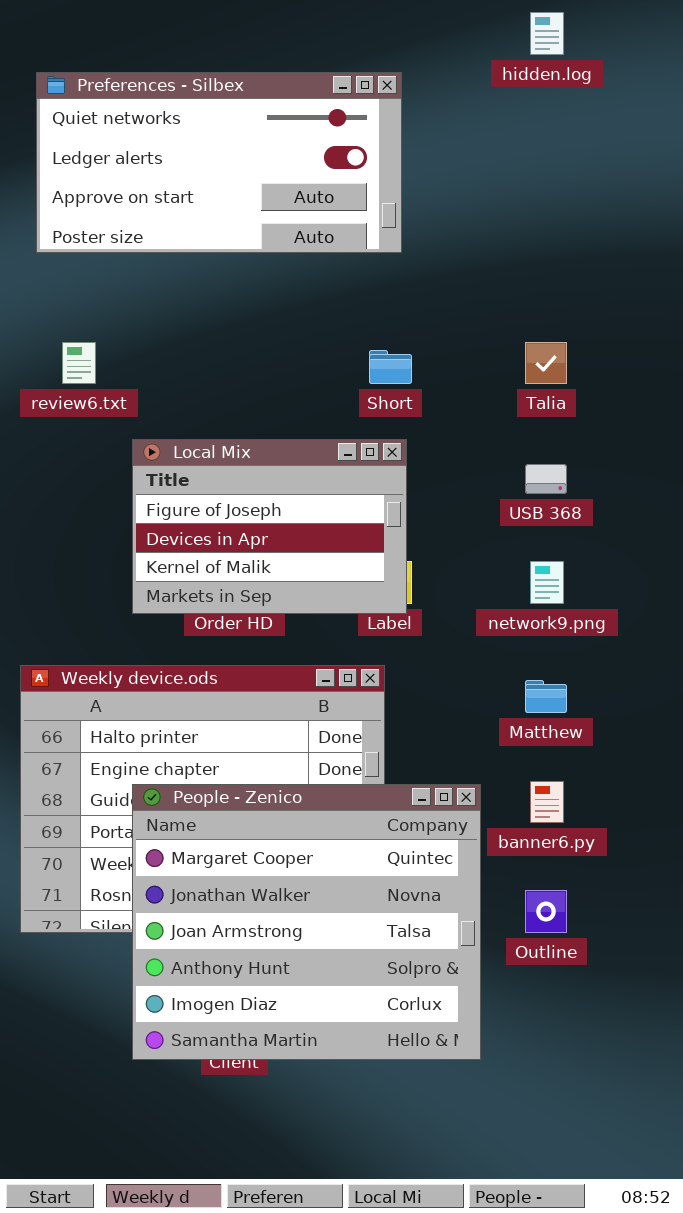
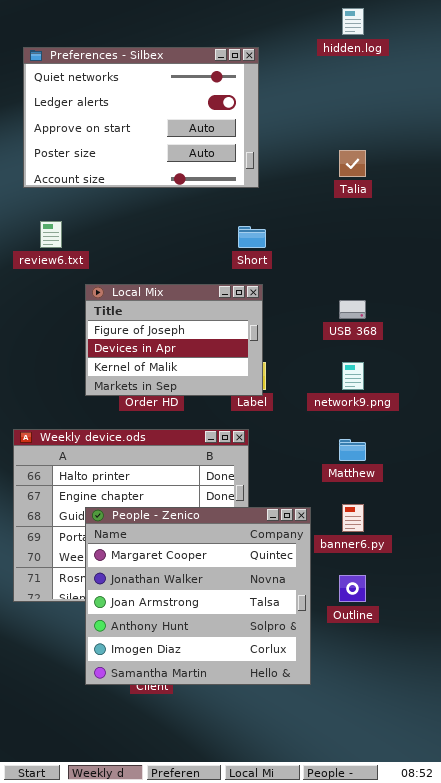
Preferences - Silbex: [36,72,402,253] -> [23,47,259,188], resized
Talia: [525,342,567,384] -> [339,150,366,177], moved

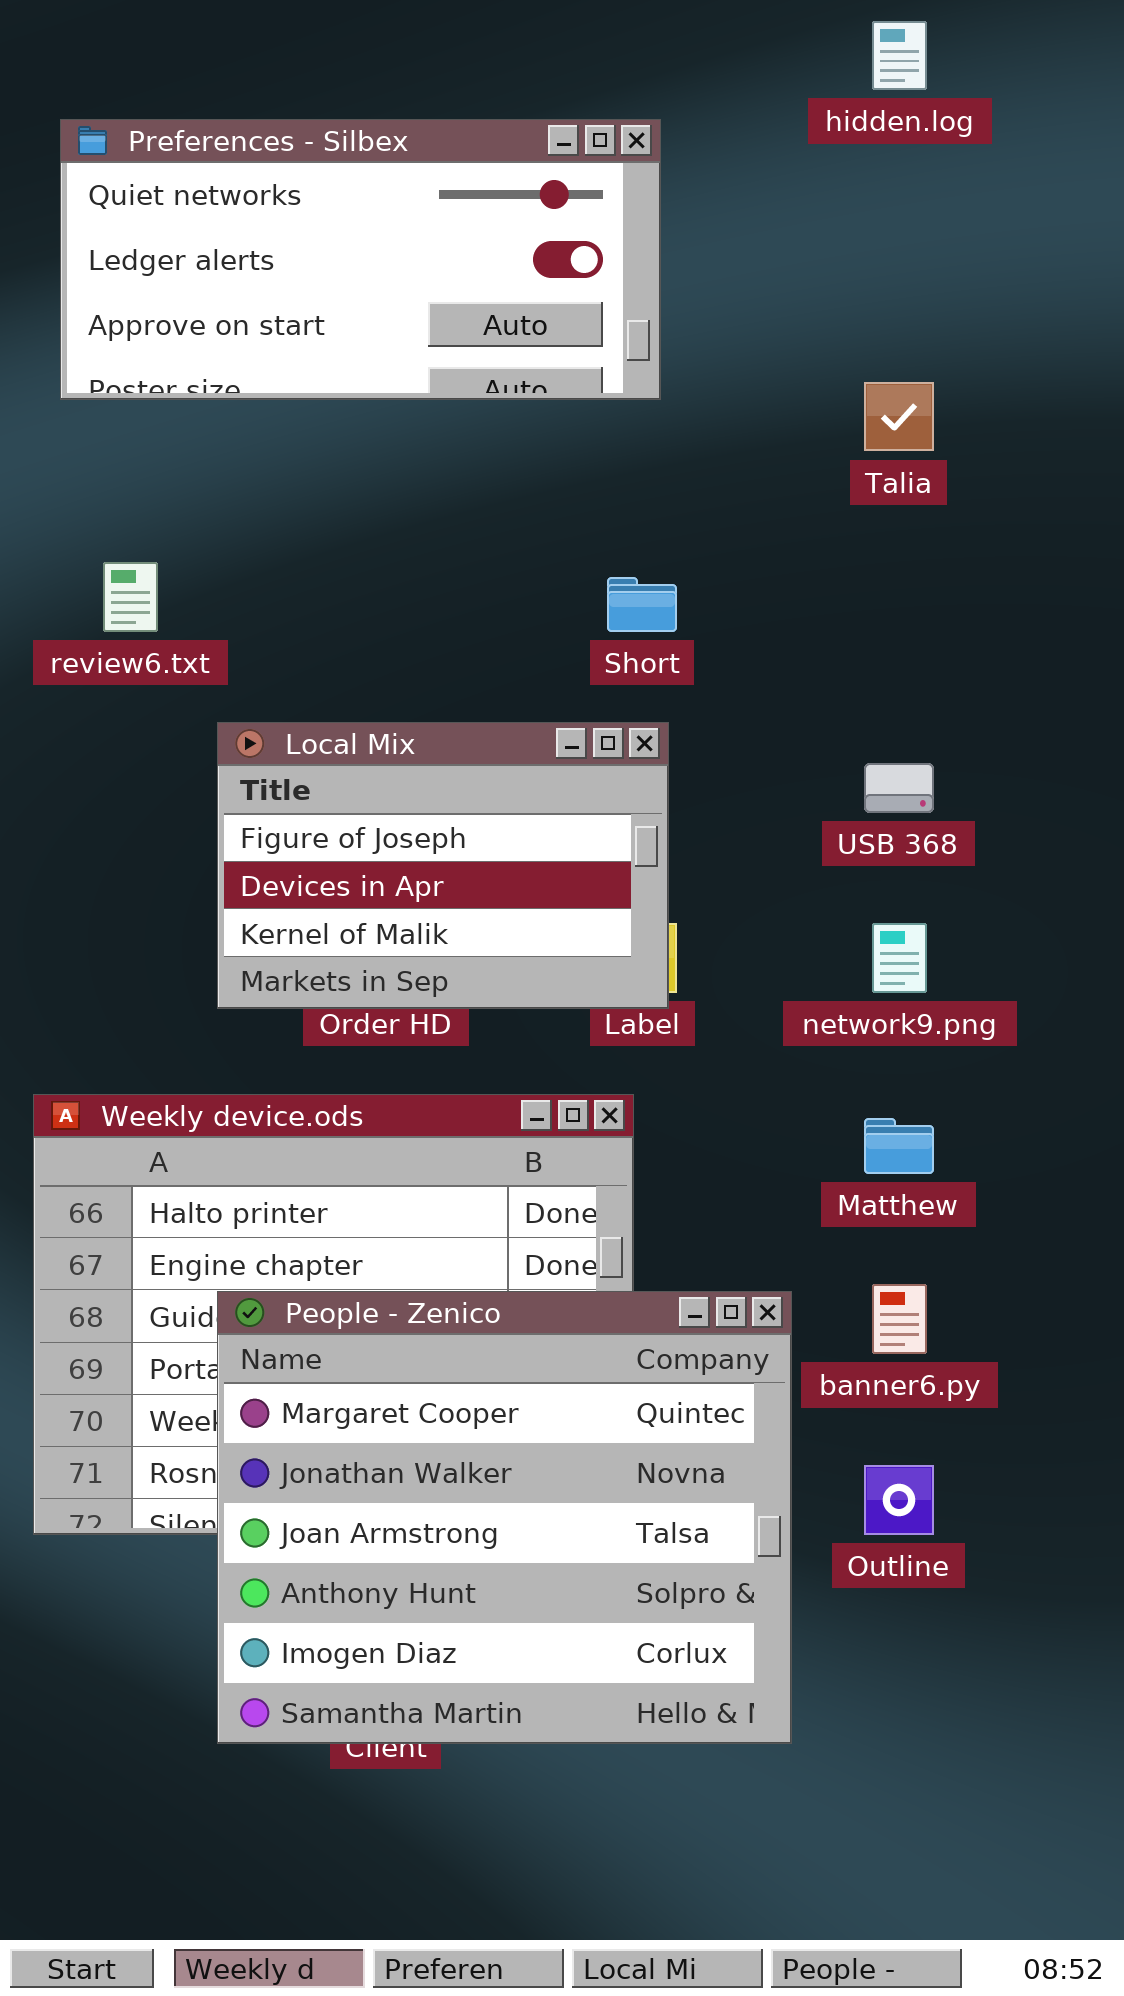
Preferences - Silbex: [23,47,259,188] -> [60,119,661,400], resized

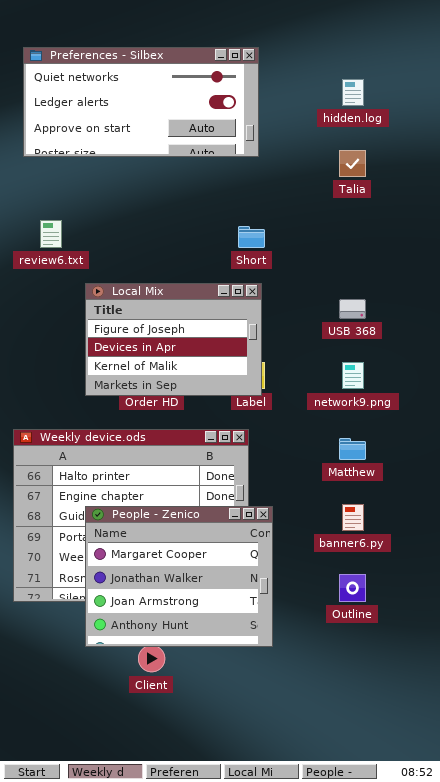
hidden.log: [872,21,927,90] -> [342,79,364,106], moved
People - Zenico: [217,1291,792,1744] -> [85,506,273,647], resized

